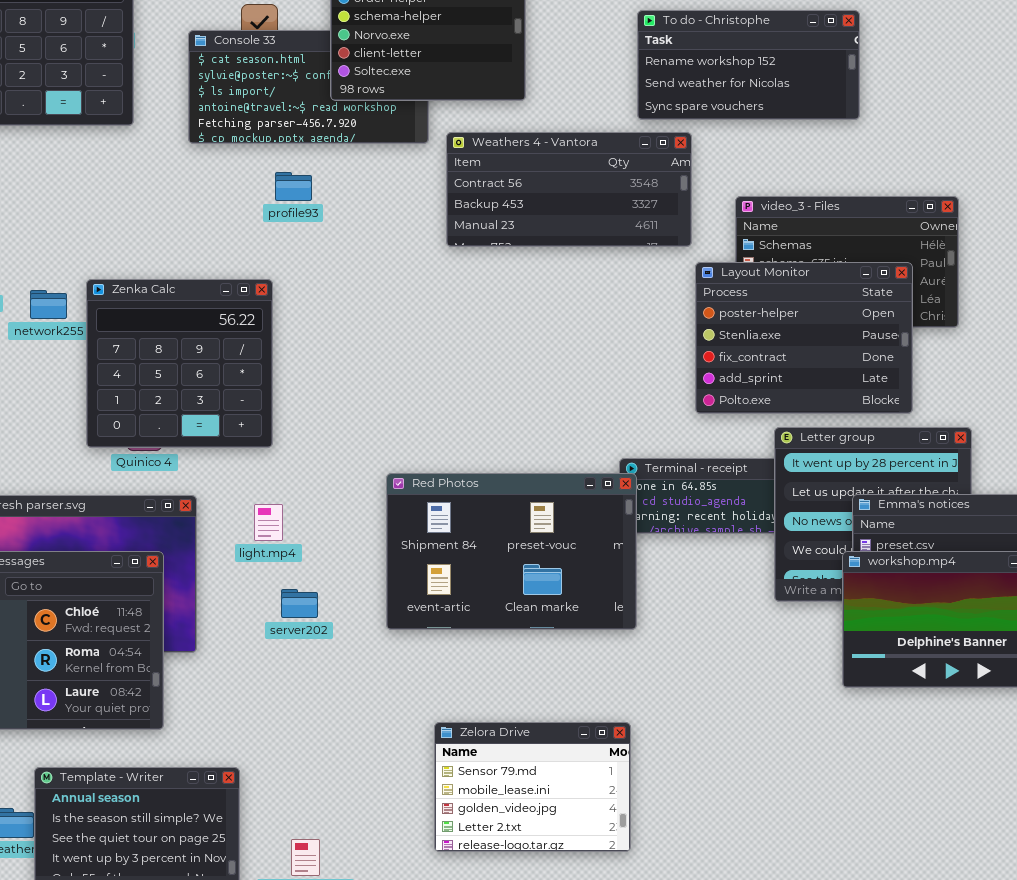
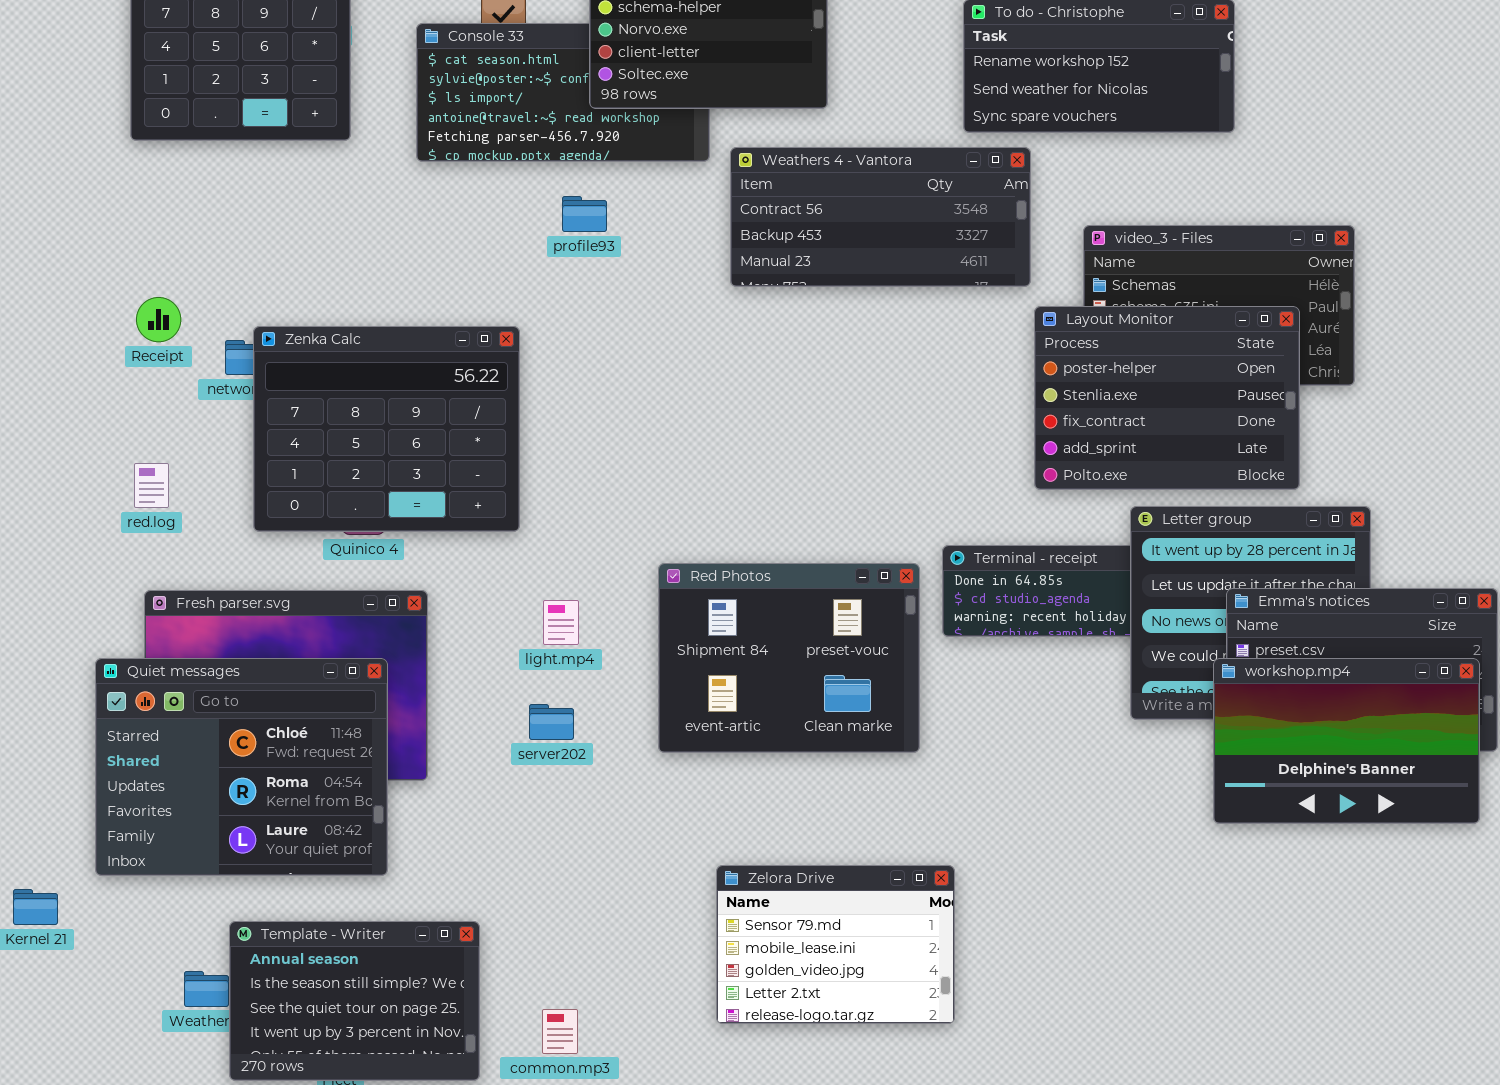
profile93: [275,172,312,201] -> [562,196,607,232], moved
Zenka Calc: [86,279,273,448] -> [253,326,520,532], resized
Red Photos: [386,473,637,630] -> [658,563,920,753], resized
light.mp4: [254,504,283,541] -> [543,600,579,645], moved

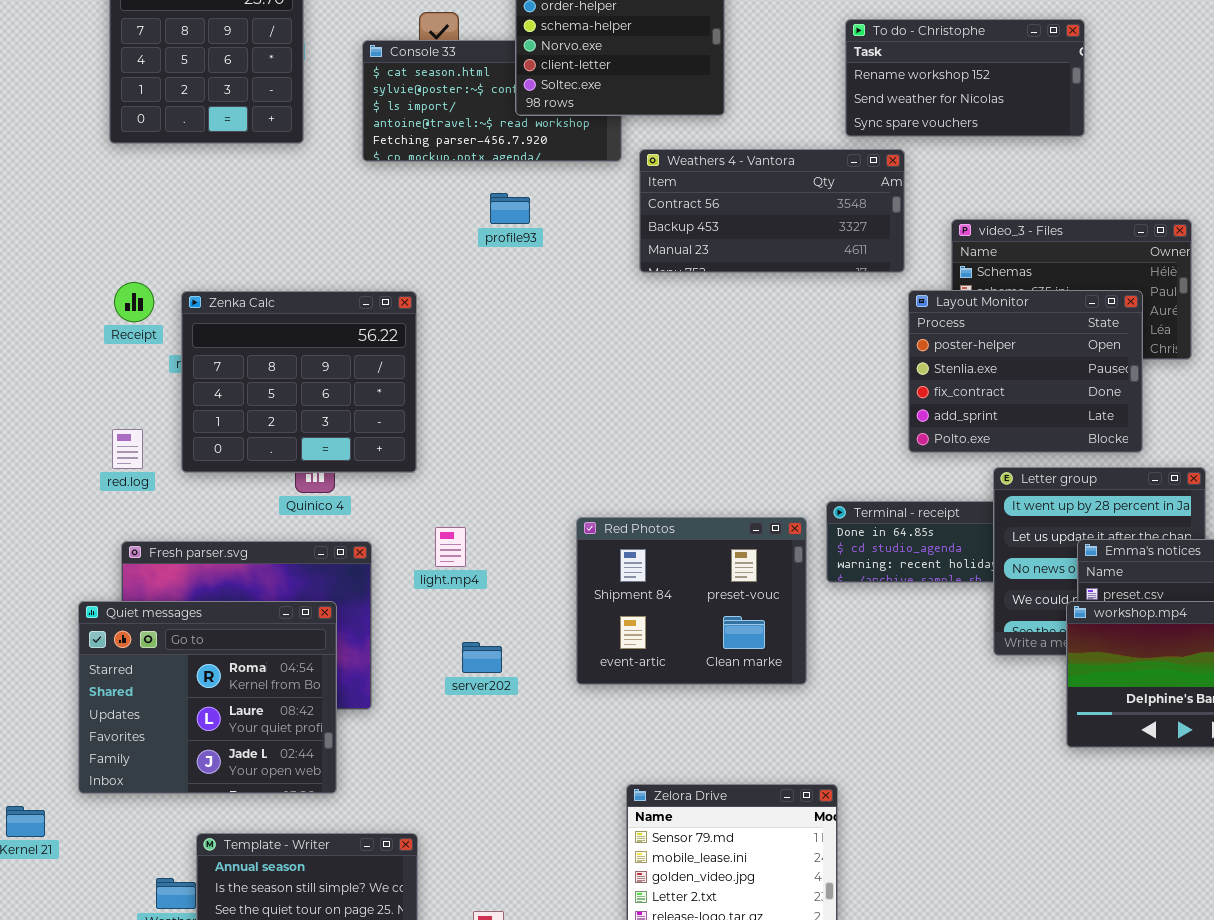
Zenka Calc: [253,326,520,532] -> [181,291,417,473], moved
light.mp4: [543,600,579,645] -> [435,527,466,567], moved
Quiet messages: [95,658,388,876] -> [78,601,337,794], scrolled down 1 row

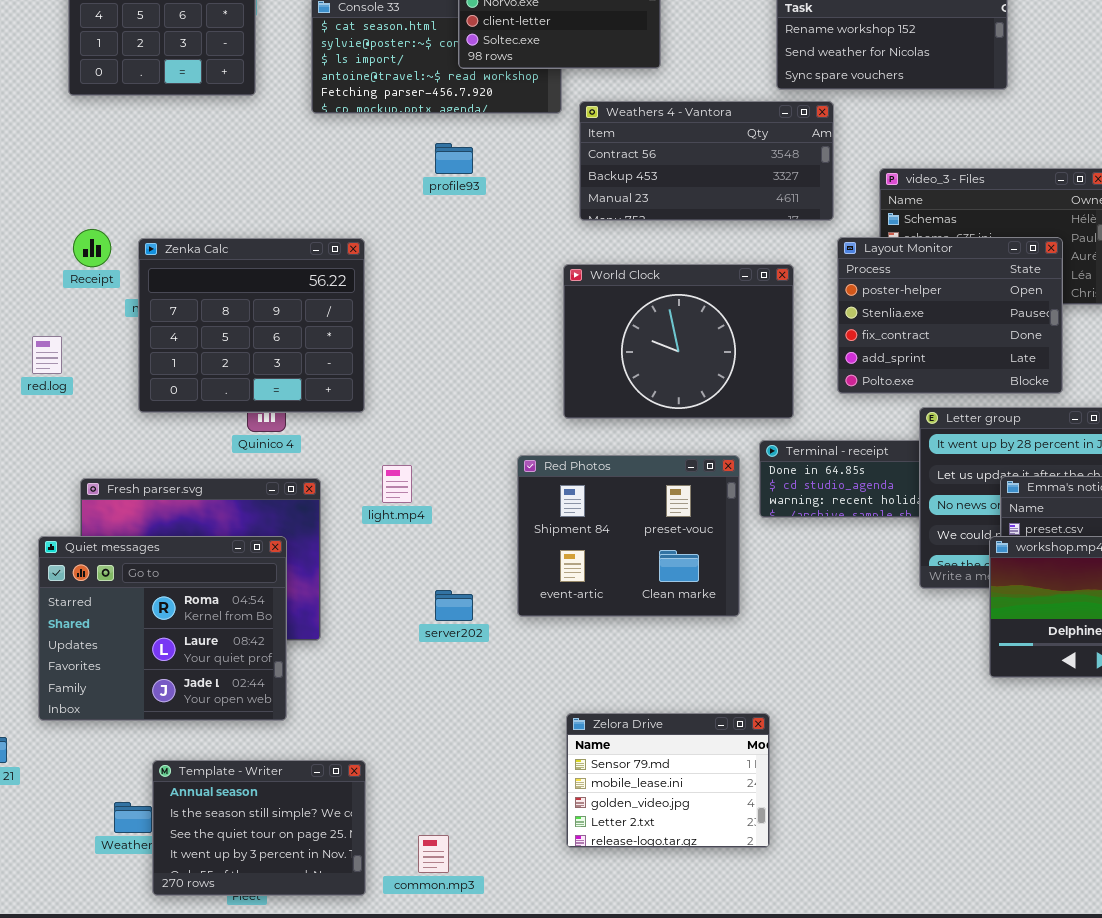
World Clock: none -> [563,264,794,419], opened
red.log: [112,429,143,469] -> [32,336,62,374], moved
server202: [462,642,502,673] -> [435,590,473,621], moved

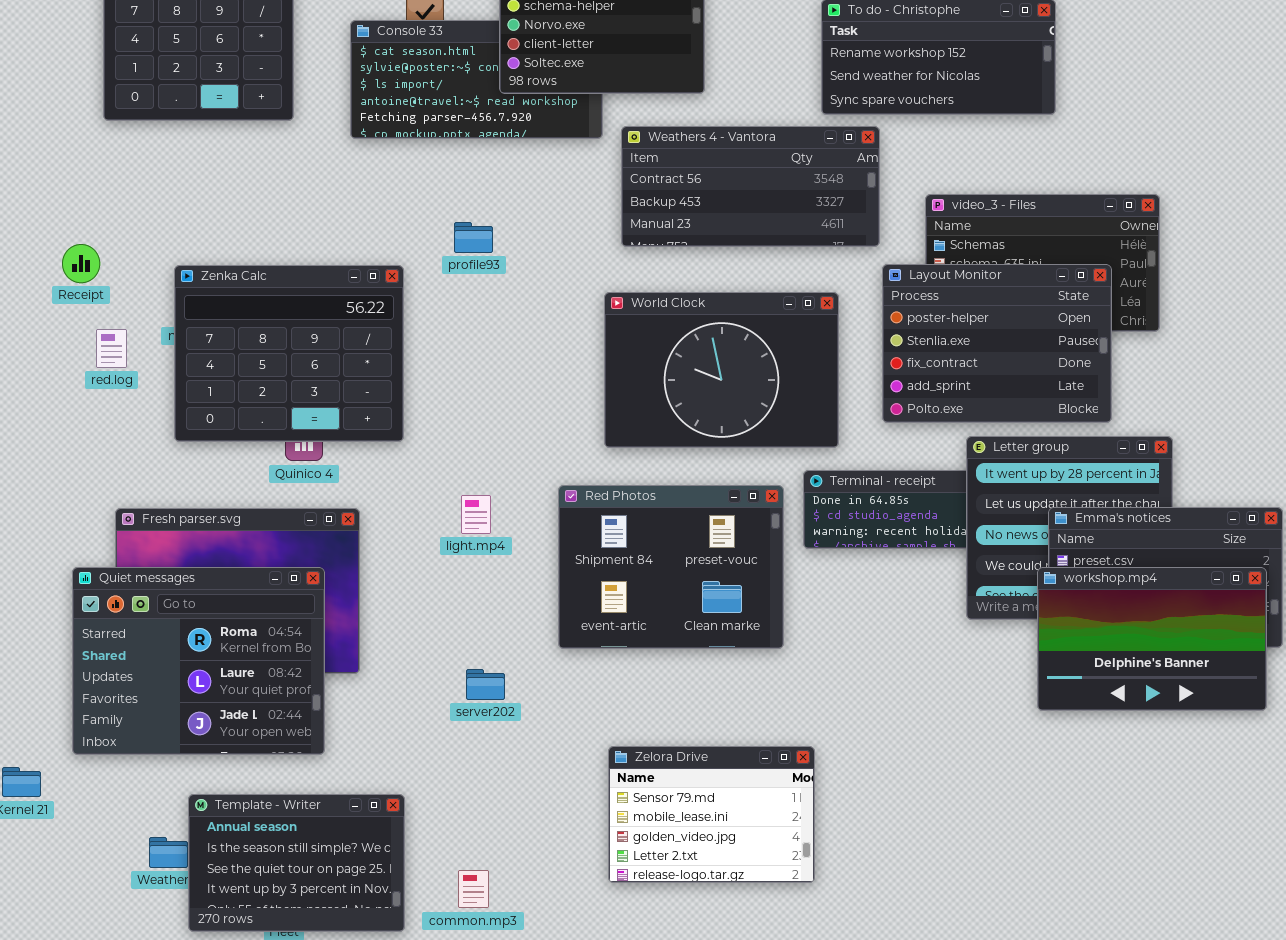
profile93: [435,143,473,174] -> [454,222,493,253], moved
Receipt: [73,229,111,267] -> [62,244,100,283], moved
red.log: [32,336,62,374] -> [96,329,127,368], moved
light.mp4: [382,465,412,503] -> [461,495,491,534], moved
server202: [435,590,473,621] -> [466,669,505,700], moved

